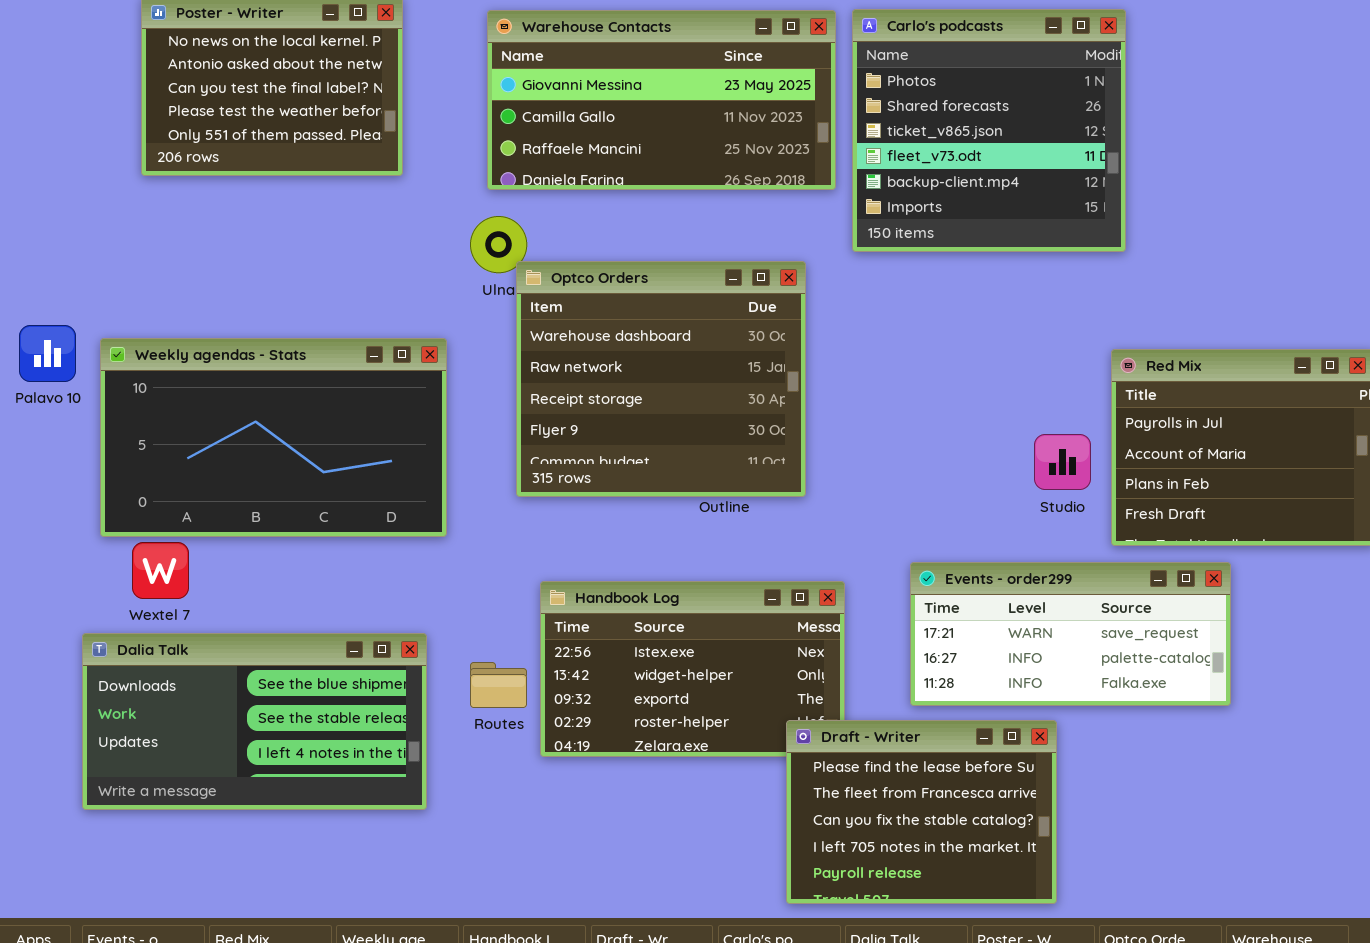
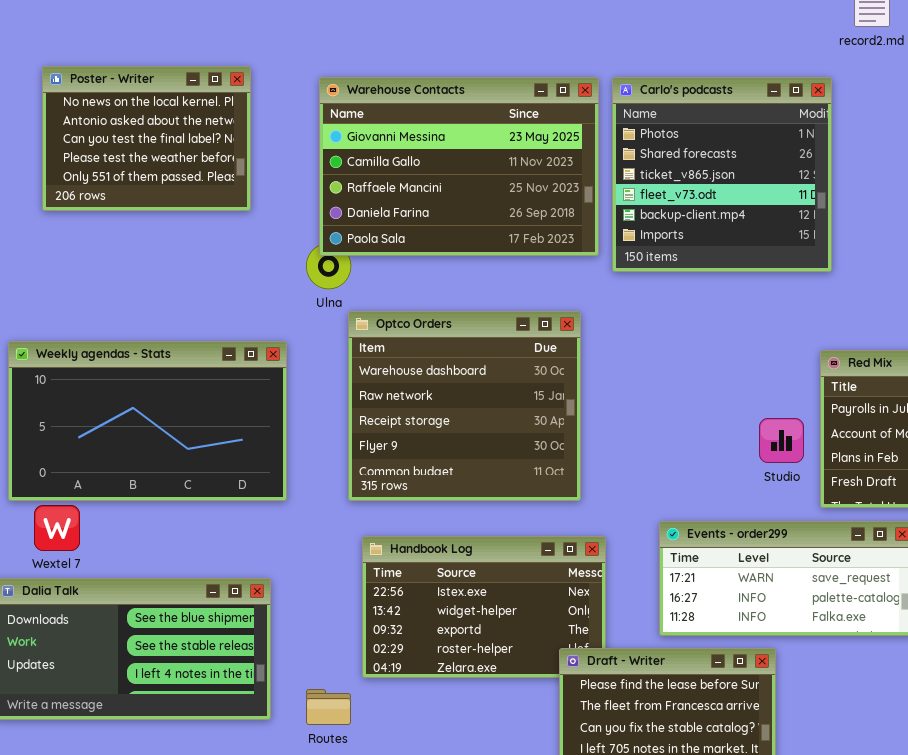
Warehouse Contacts: [487,10,836,190] -> [319,77,599,256], resized
Optco Orders: [516,261,806,497] -> [348,311,581,501], moved
Routes: [470,662,527,708] -> [306,689,351,725], moved

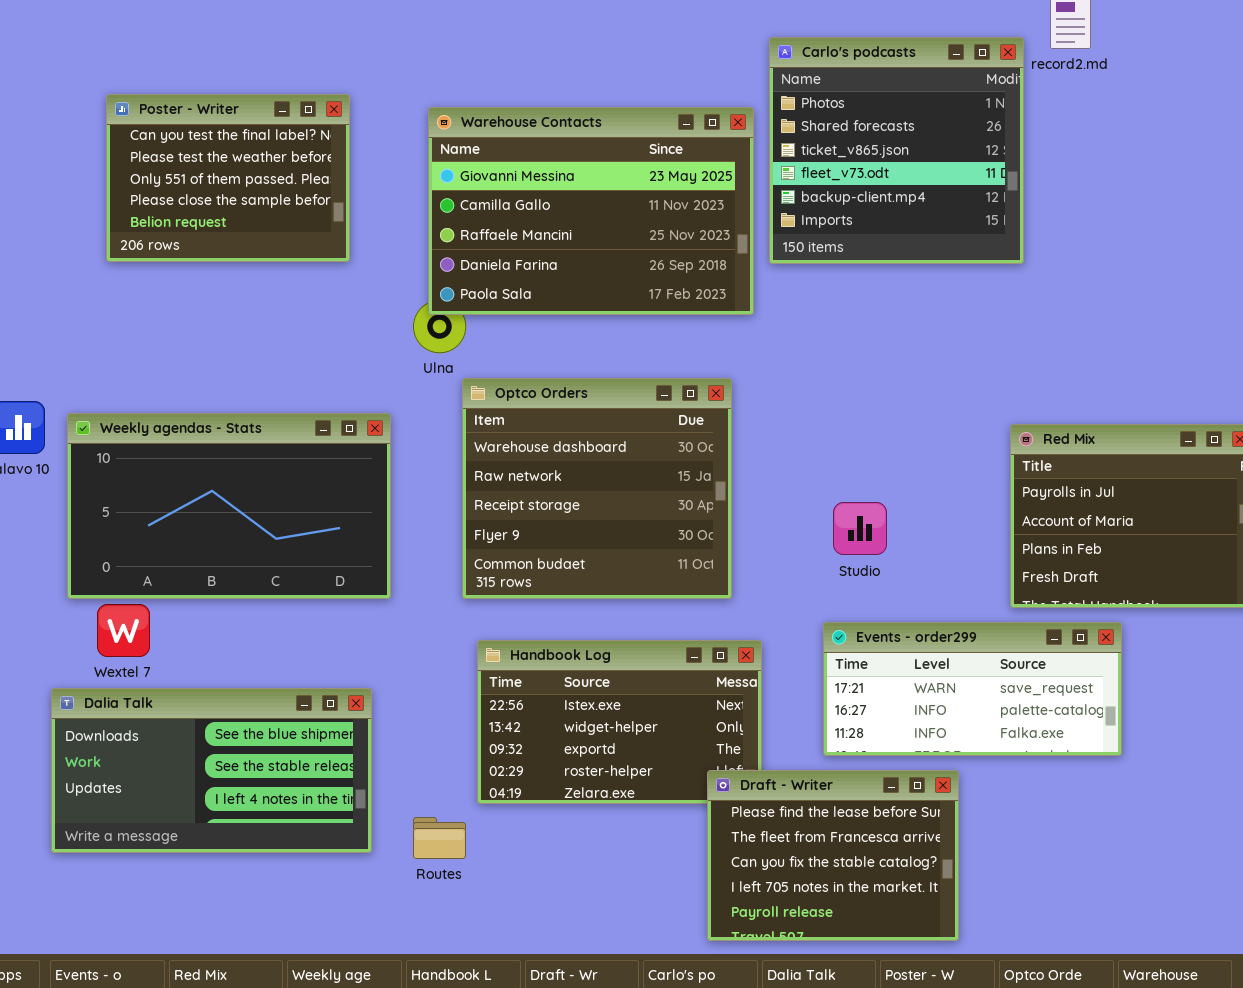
Poster - Writer: [42,66,251,211] -> [106,94,350,262], scrolled down 2 rows
Carlo's podcasts: [612,77,832,272] -> [769,37,1024,264], moved
Studio: [759,418,804,463] -> [833,502,887,555], moved

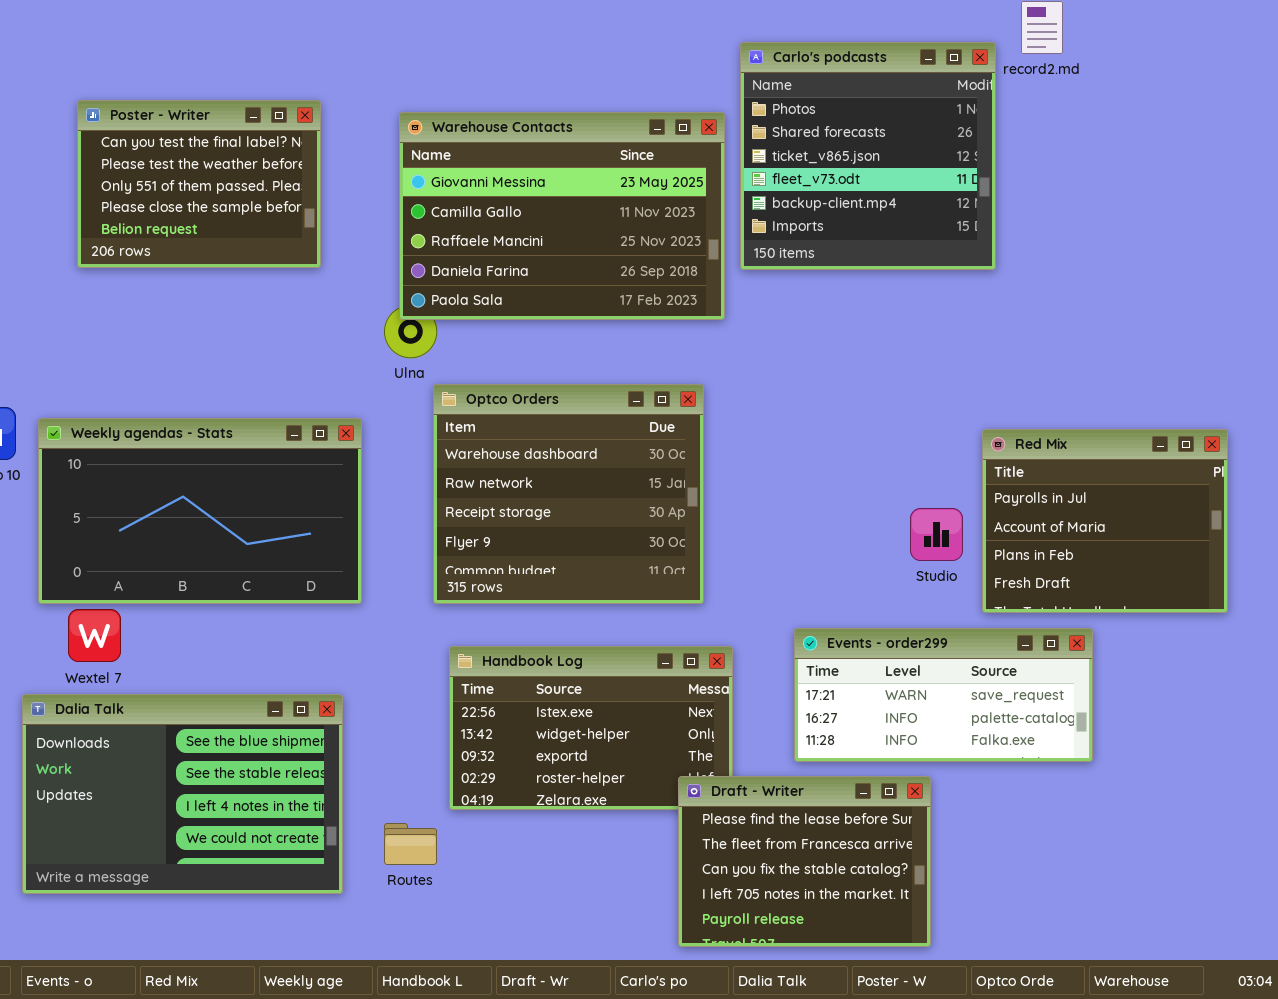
Studio: [833,502,887,555] -> [910,508,963,561], moved
Dalia Talk: [51,688,372,853] -> [22,694,343,894], resized

